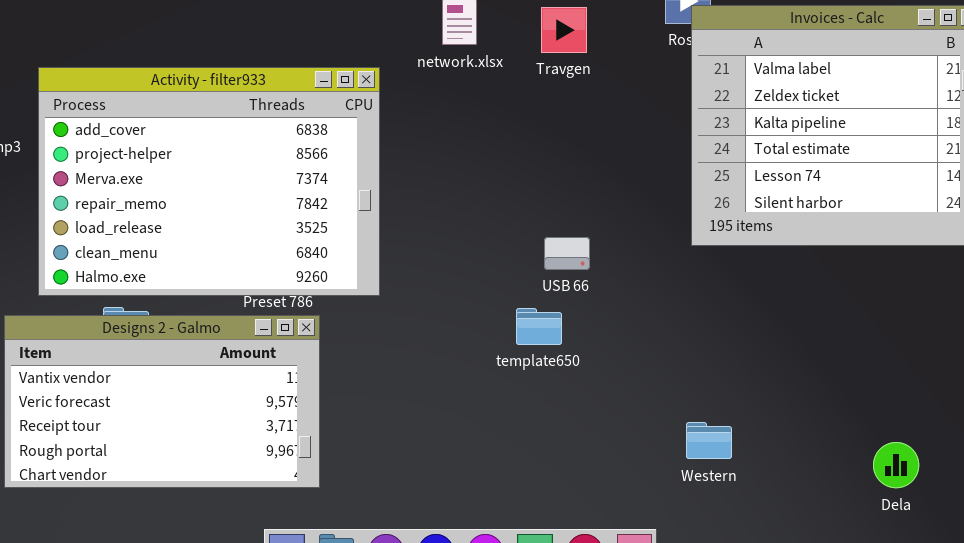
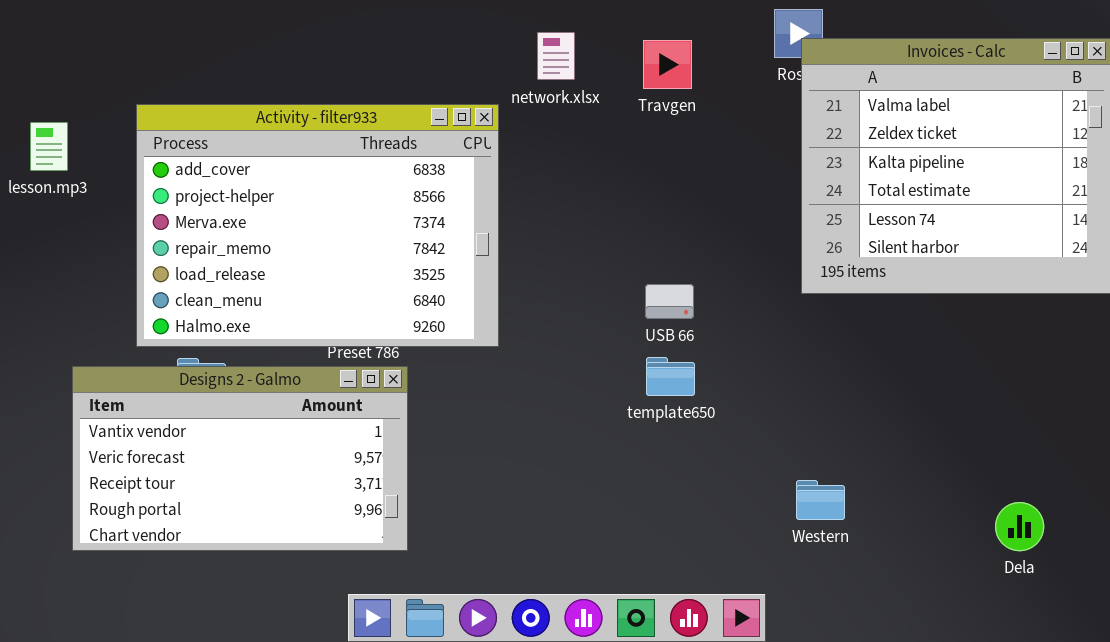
Activity - filter933: [38,67,380,296] -> [136,104,499,347], moved
template650: [516,308,562,345] -> [646,357,695,396], moved

